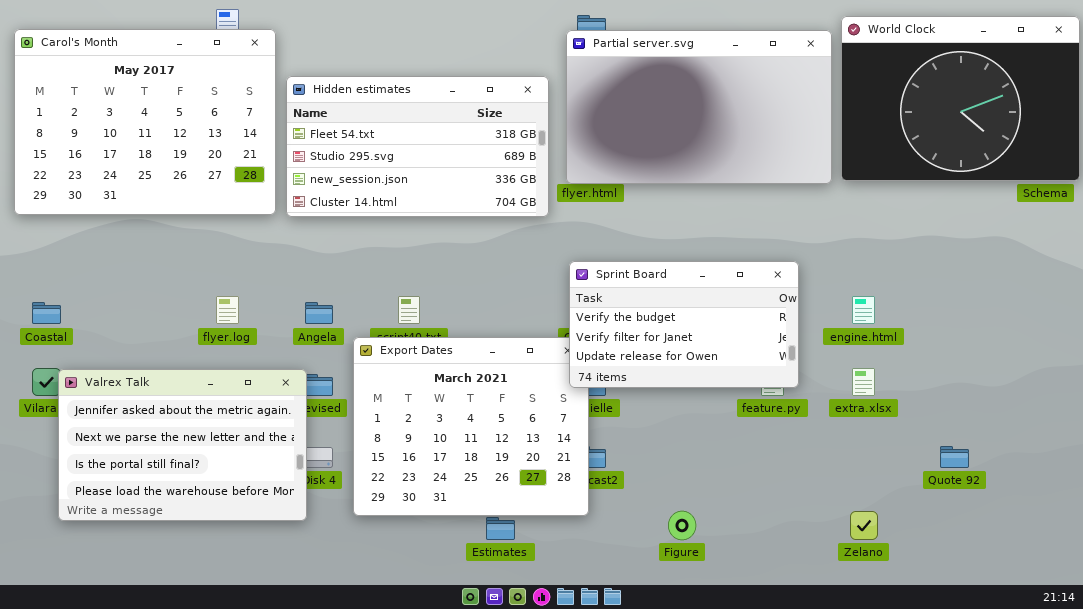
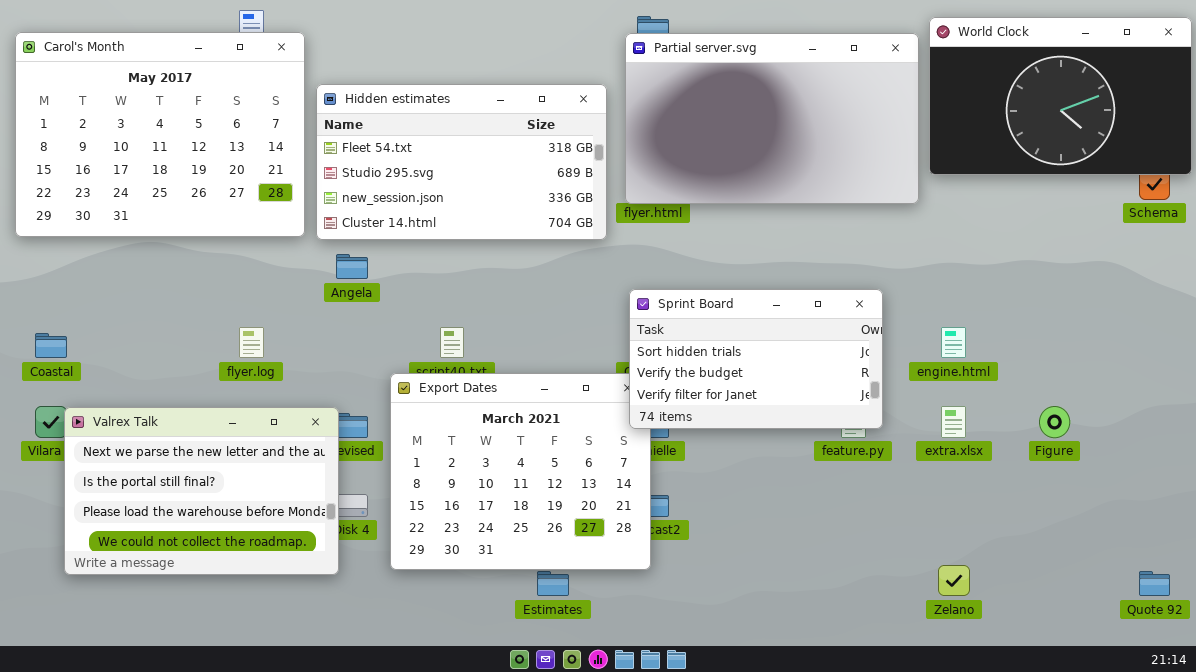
World Clock: [841,16,1080,181] -> [929,17,1192,175], resized
Sprint Board: [569,261,799,388] -> [629,289,883,429], scrolled up 1 row
Angela: [305,302,333,324] -> [336,254,368,279], moved
Valrex Talk: [58,369,307,521] -> [64,407,339,575], scrolled down 1 row
Quote 92: [940,446,969,468] -> [1139,571,1170,596], moved
Figure: [668,511,696,540] -> [1039,406,1070,438], moved

